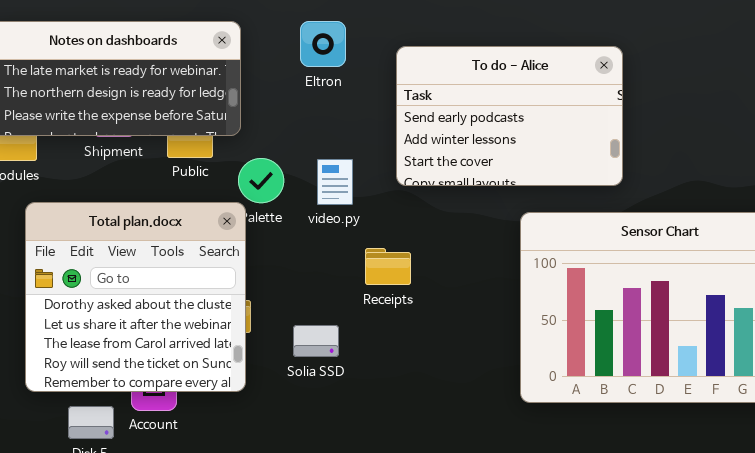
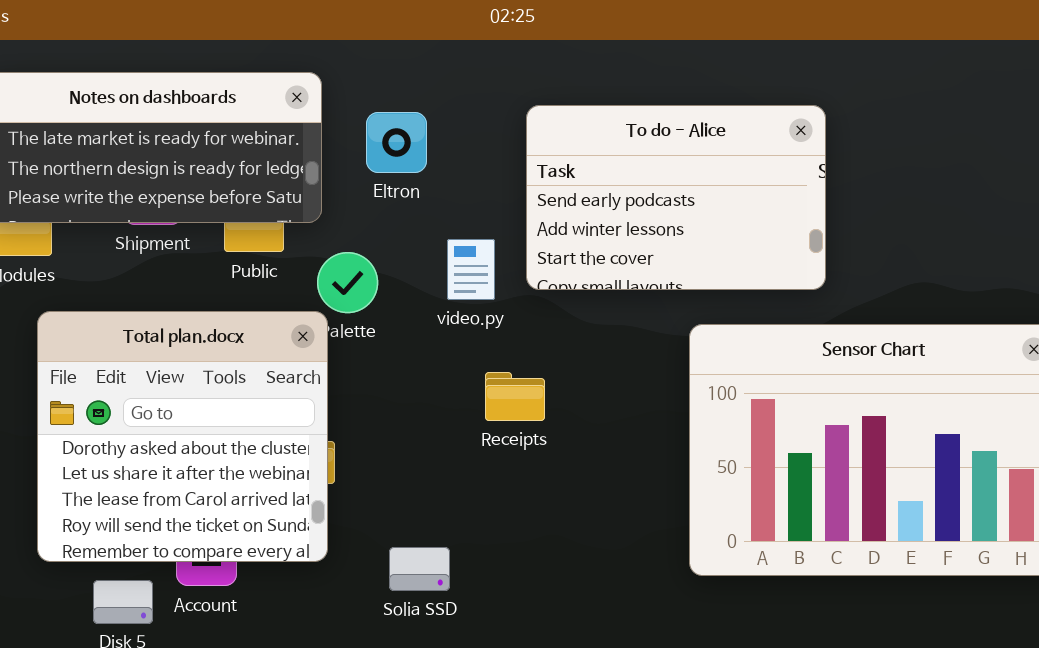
Eltron: [300,21,346,67] -> [366,112,427,173], moved
video.py: [317,159,353,205] -> [447,239,495,300], moved
Solia SSD: [293,325,339,357] -> [389,547,450,591], moved

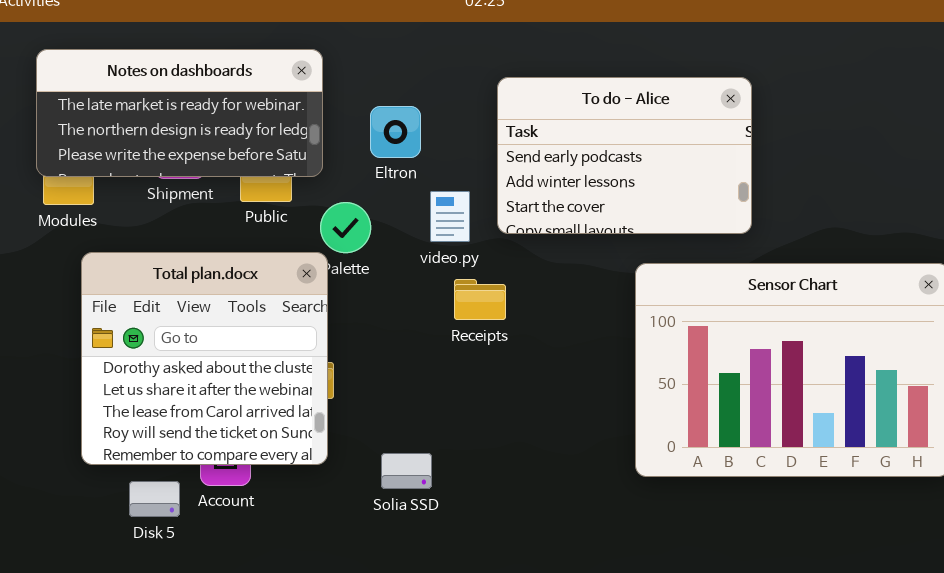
Eltron: [366,112,427,173] -> [370,106,421,158], moved
Receipts: [485,372,545,421] -> [454,279,506,320], moved

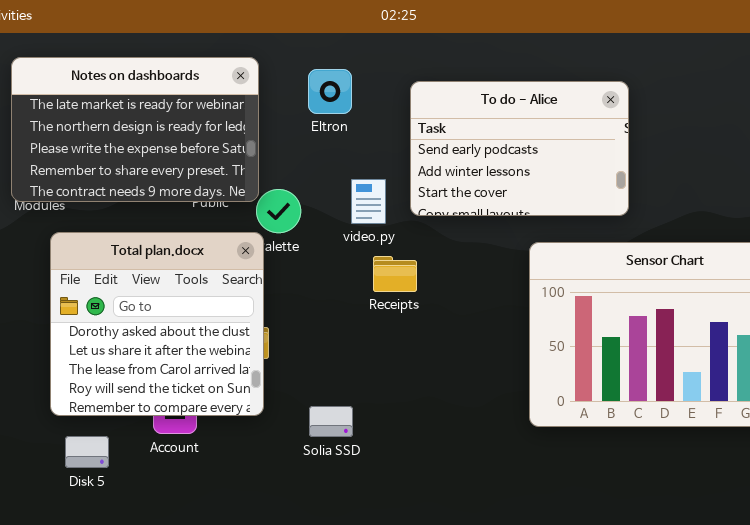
Notes on dashboards: [36,49,323,177] -> [11,57,259,202], resized
Eltron: [370,106,421,158] -> [308,69,352,114], moved
Disk 5: [129,481,180,517] -> [65,436,109,468], moved

